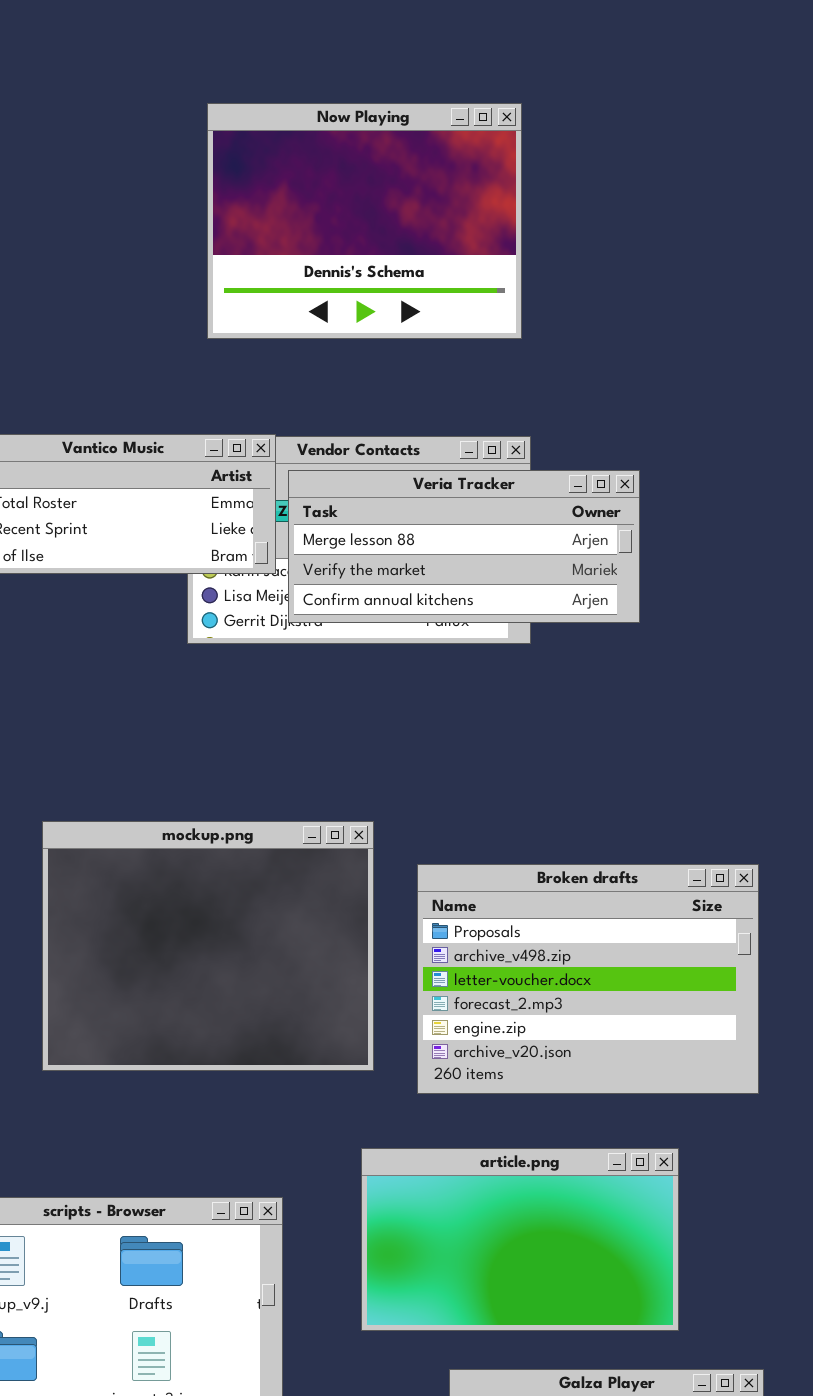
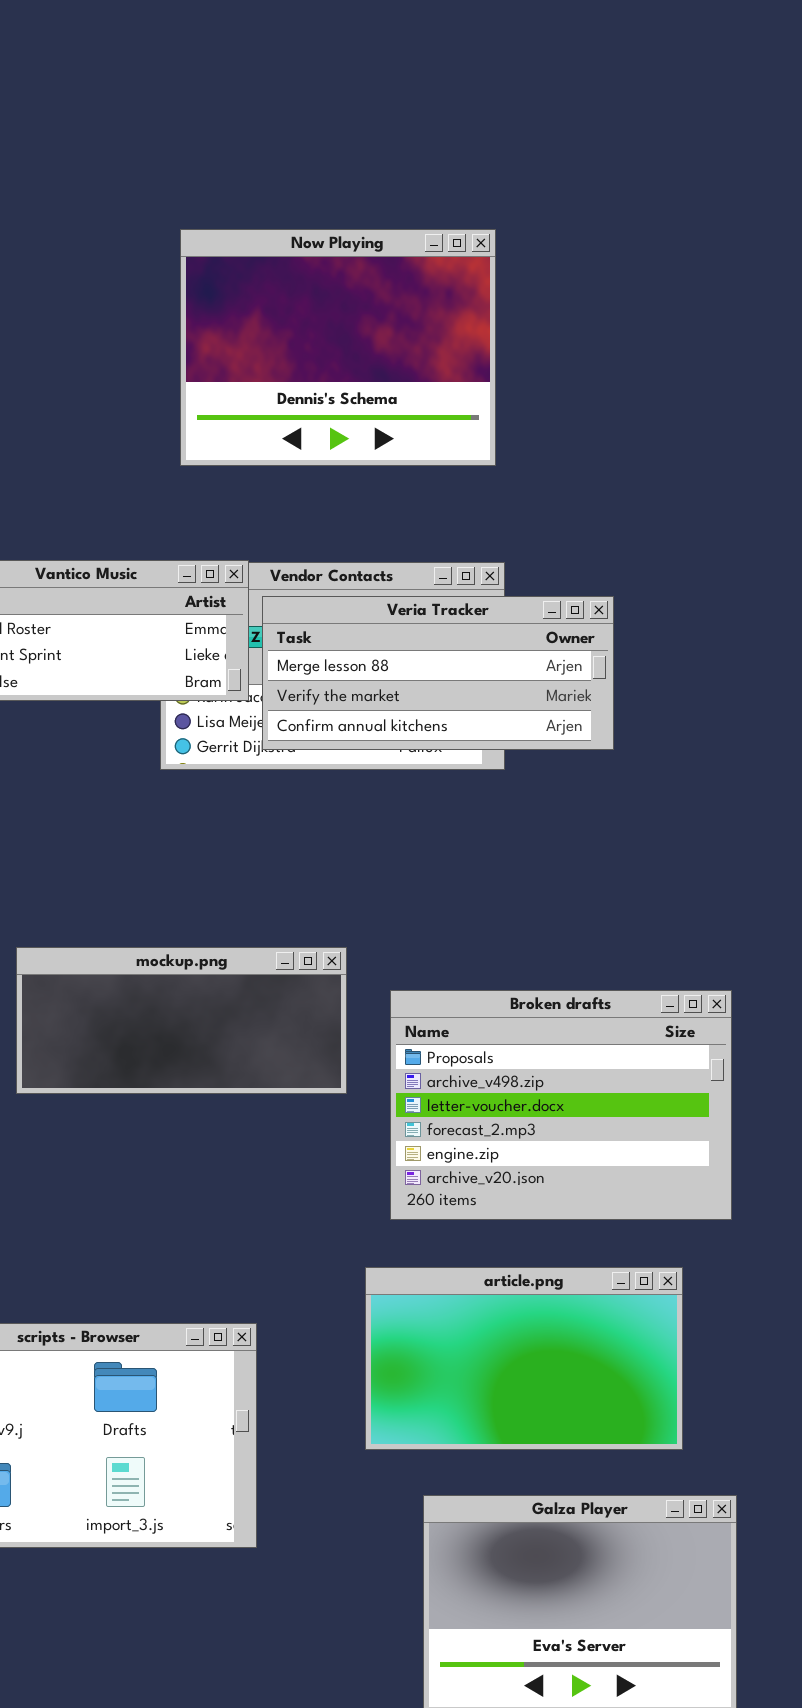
mockup.png: [42,821,374,1071] -> [16,947,347,1094], resized
article.png: [361,1148,679,1331] -> [365,1267,683,1450], moved

